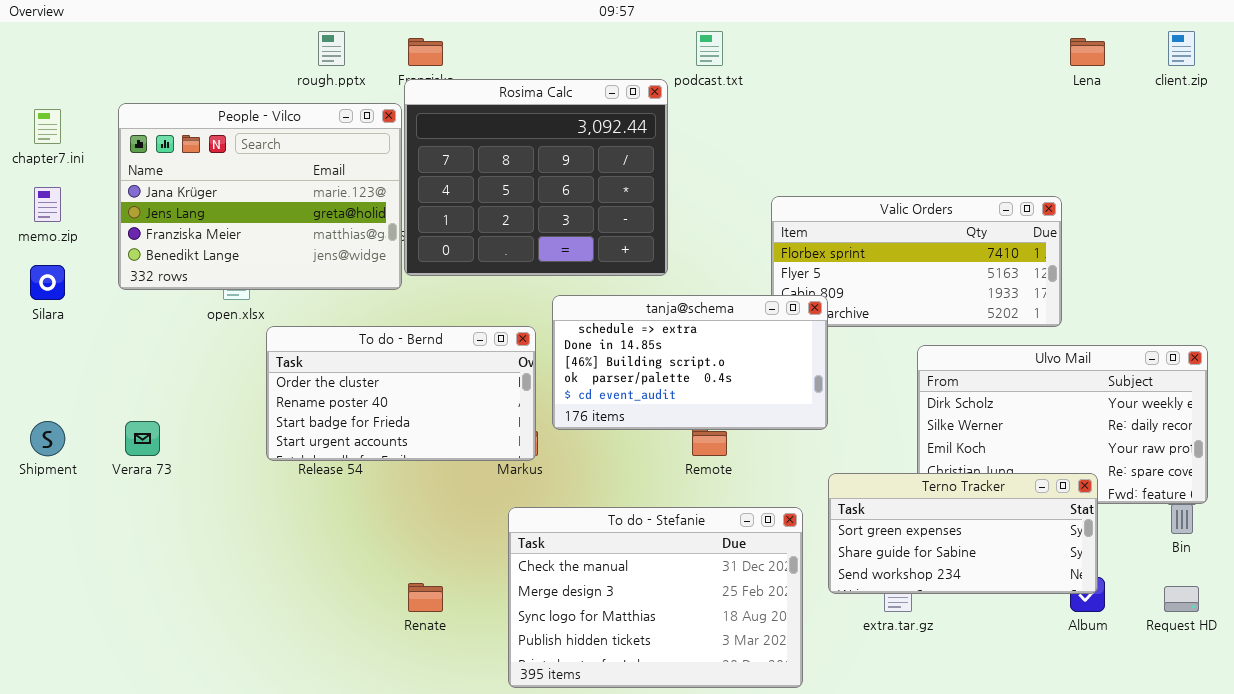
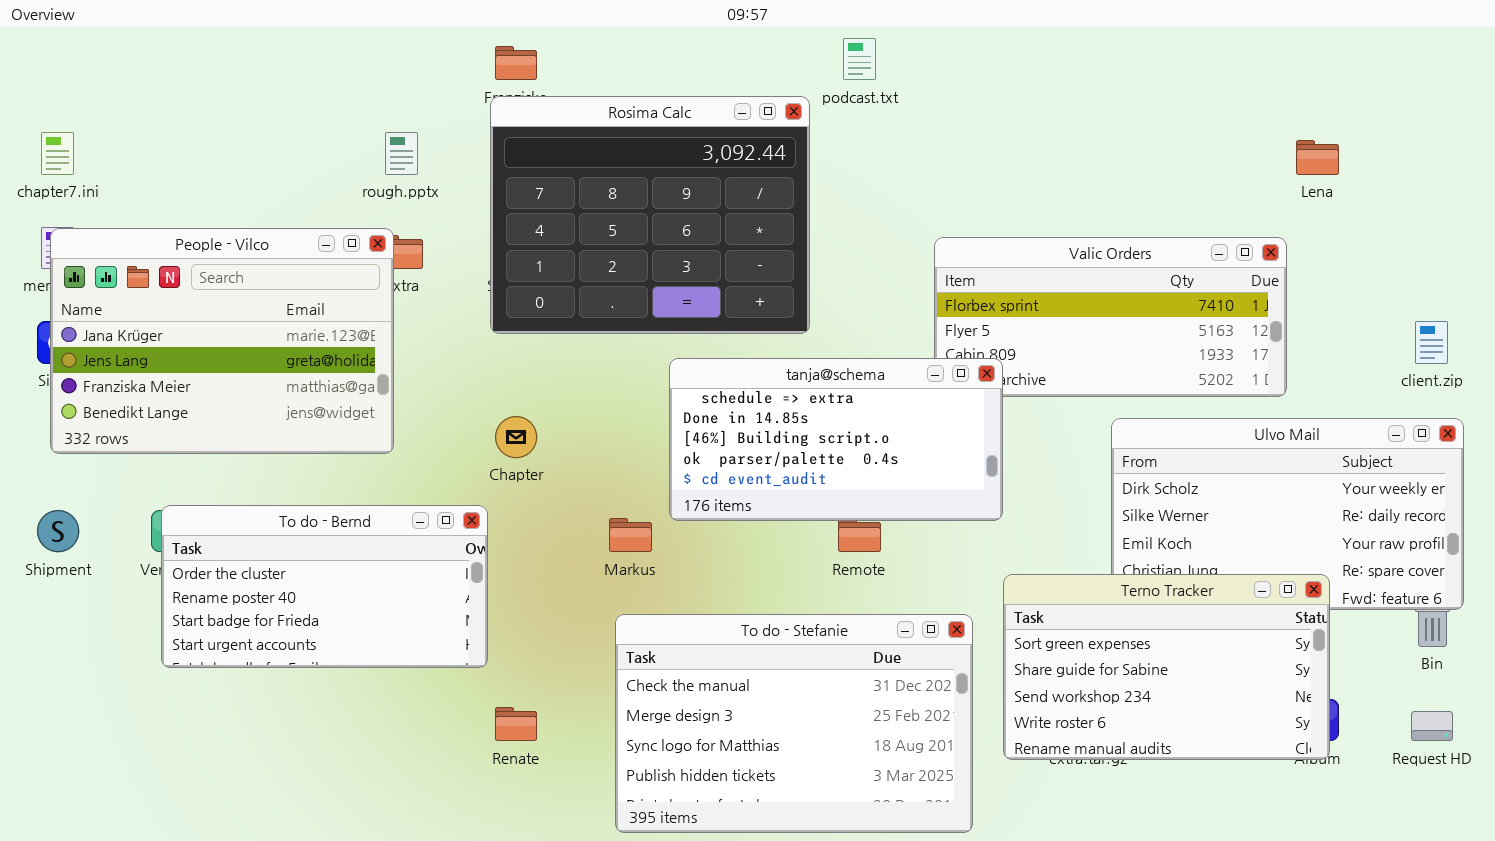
rough.pptx: [318,31,345,66] -> [385,132,418,175], moved
client.zip: [1168,31,1195,66] -> [1415,321,1448,364], moved
Lena: [1070,38,1105,66] -> [1296,140,1339,175], moved
People - Vilco: [118,103,402,290] -> [50,228,394,454], moved
To do - Bernd: [266,326,536,461] -> [161,505,488,668], moved
Terno Tracker: [828,473,1098,594] -> [1003,574,1330,760], resized

